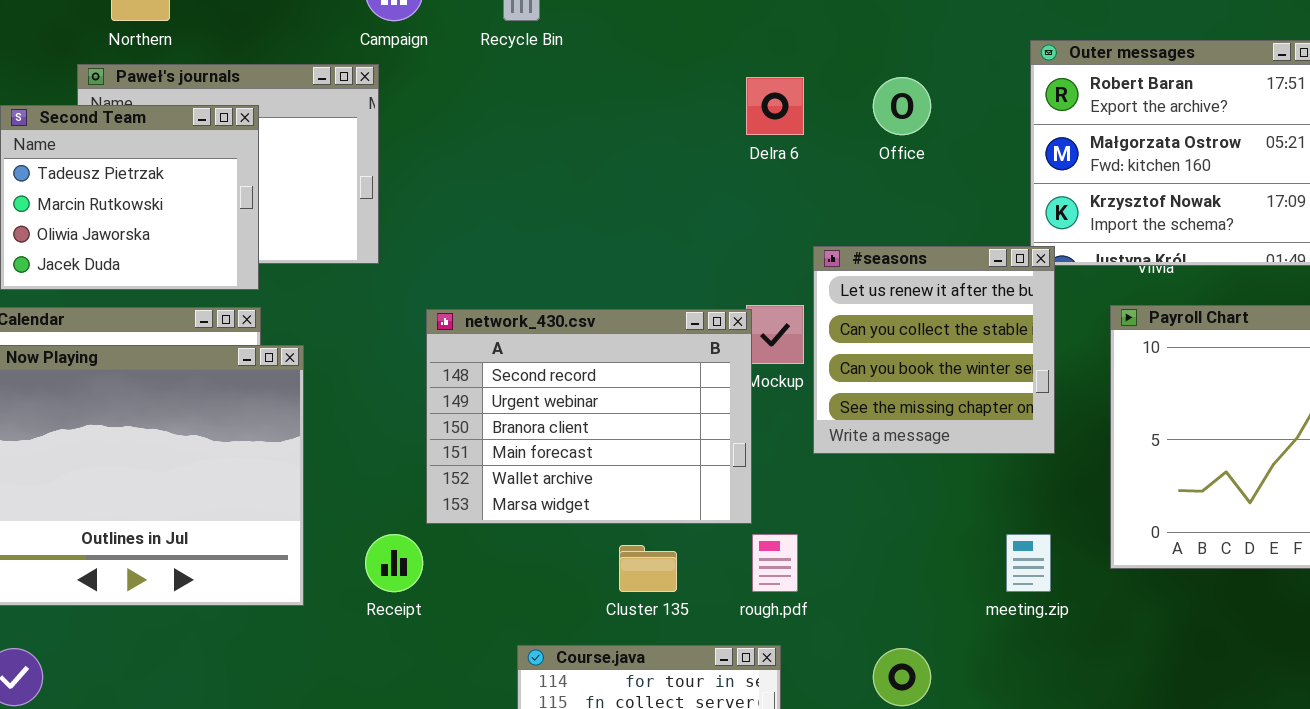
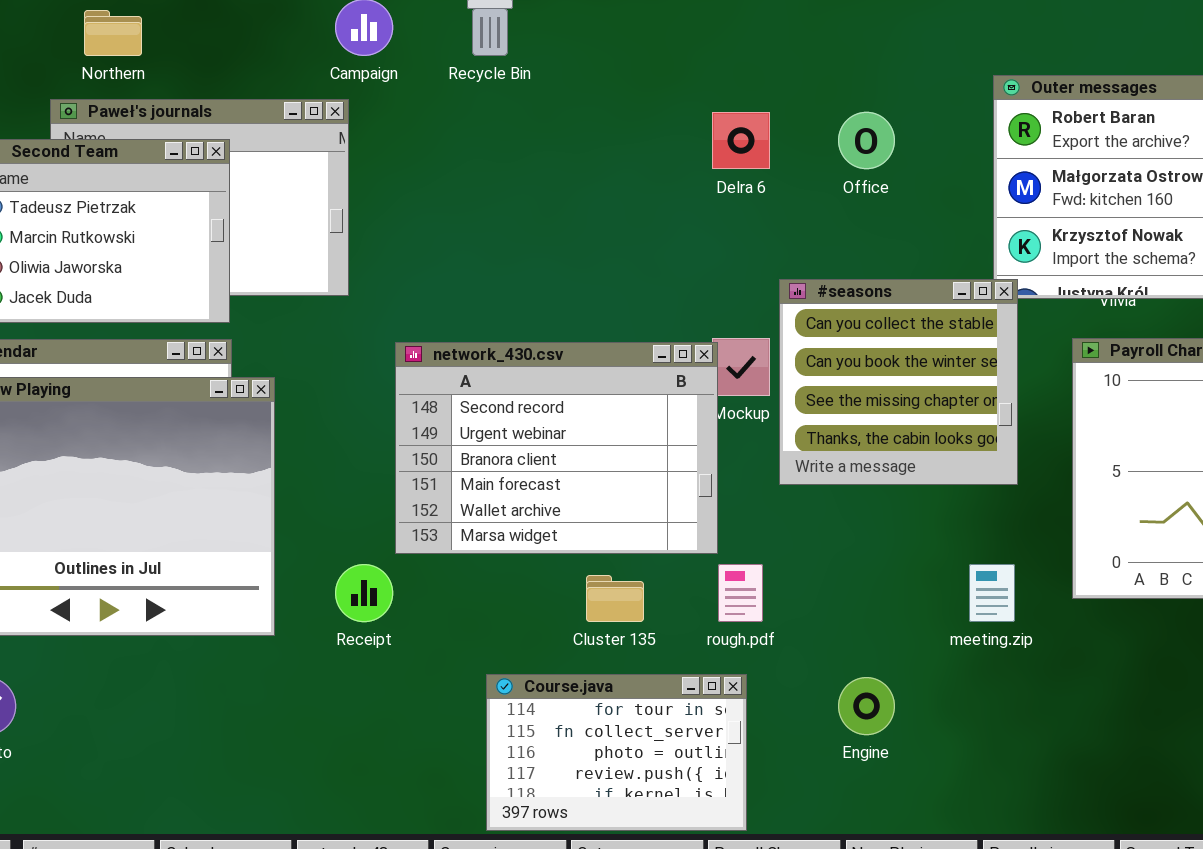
#seasons: [813,246,1055,454] -> [779,279,1018,485], scrolled down 1 row

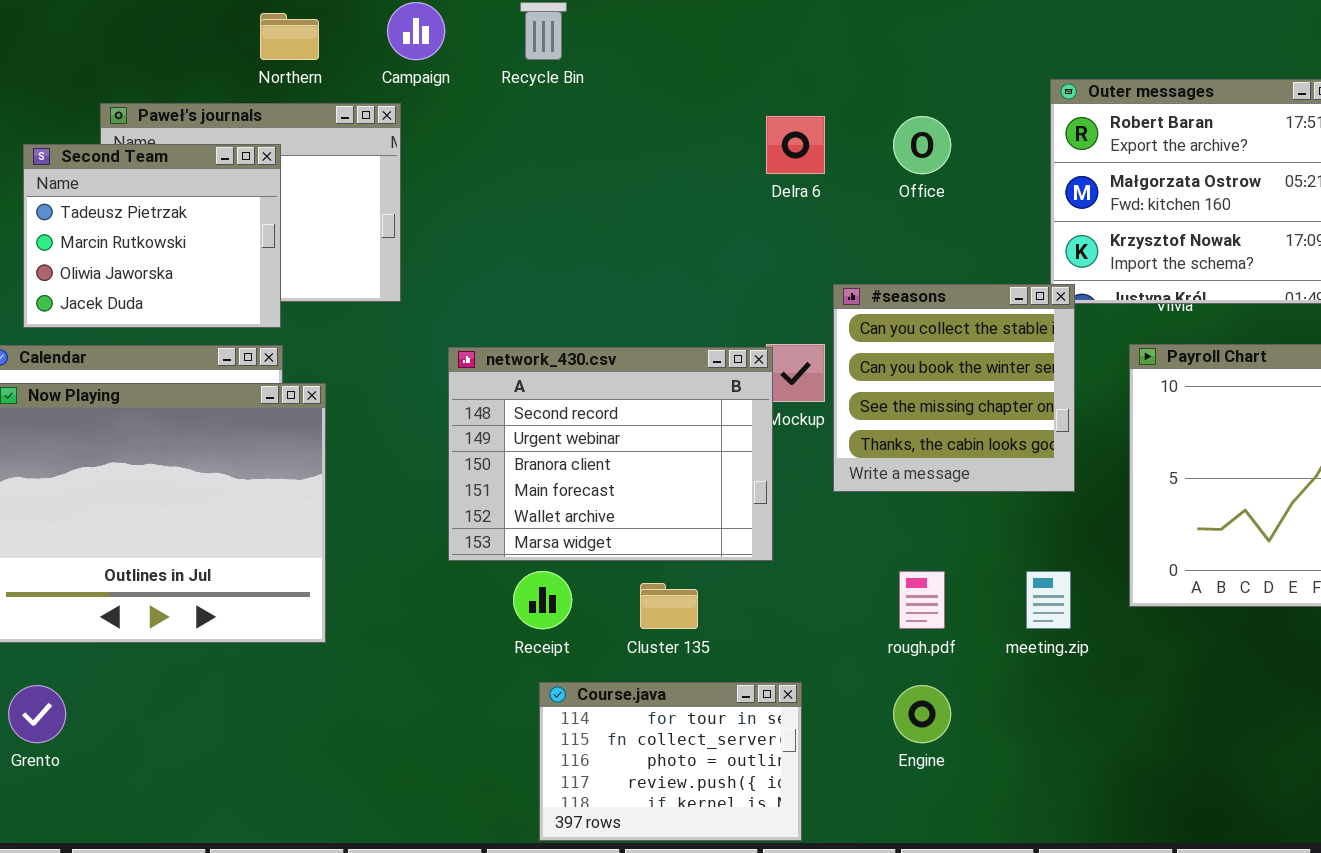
Northern: [84,10,142,56] -> [260,13,319,60], moved
Receipt: [335,564,393,622] -> [513,571,572,629], moved
rough.pdf: [718,564,763,622] -> [899,571,945,629], moved

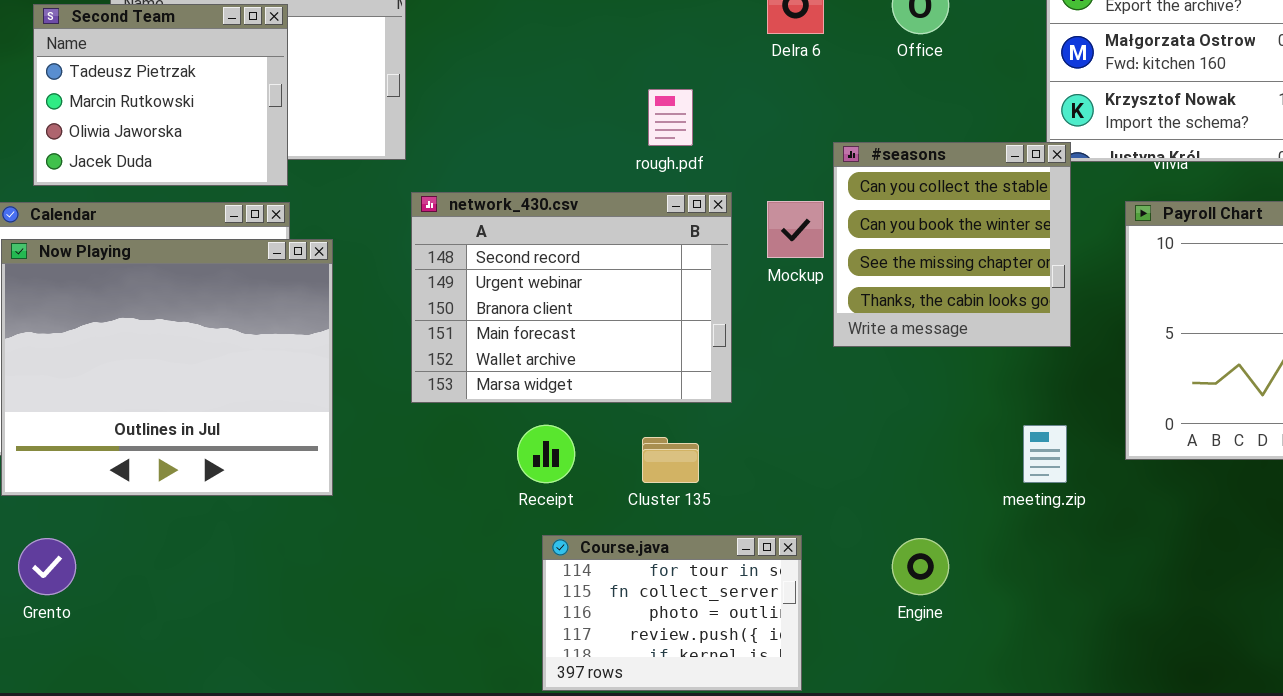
network_430.csv: [448,347,773,561] -> [411,192,732,403], moved
rough.pdf: [899,571,945,629] -> [648,89,693,146], moved

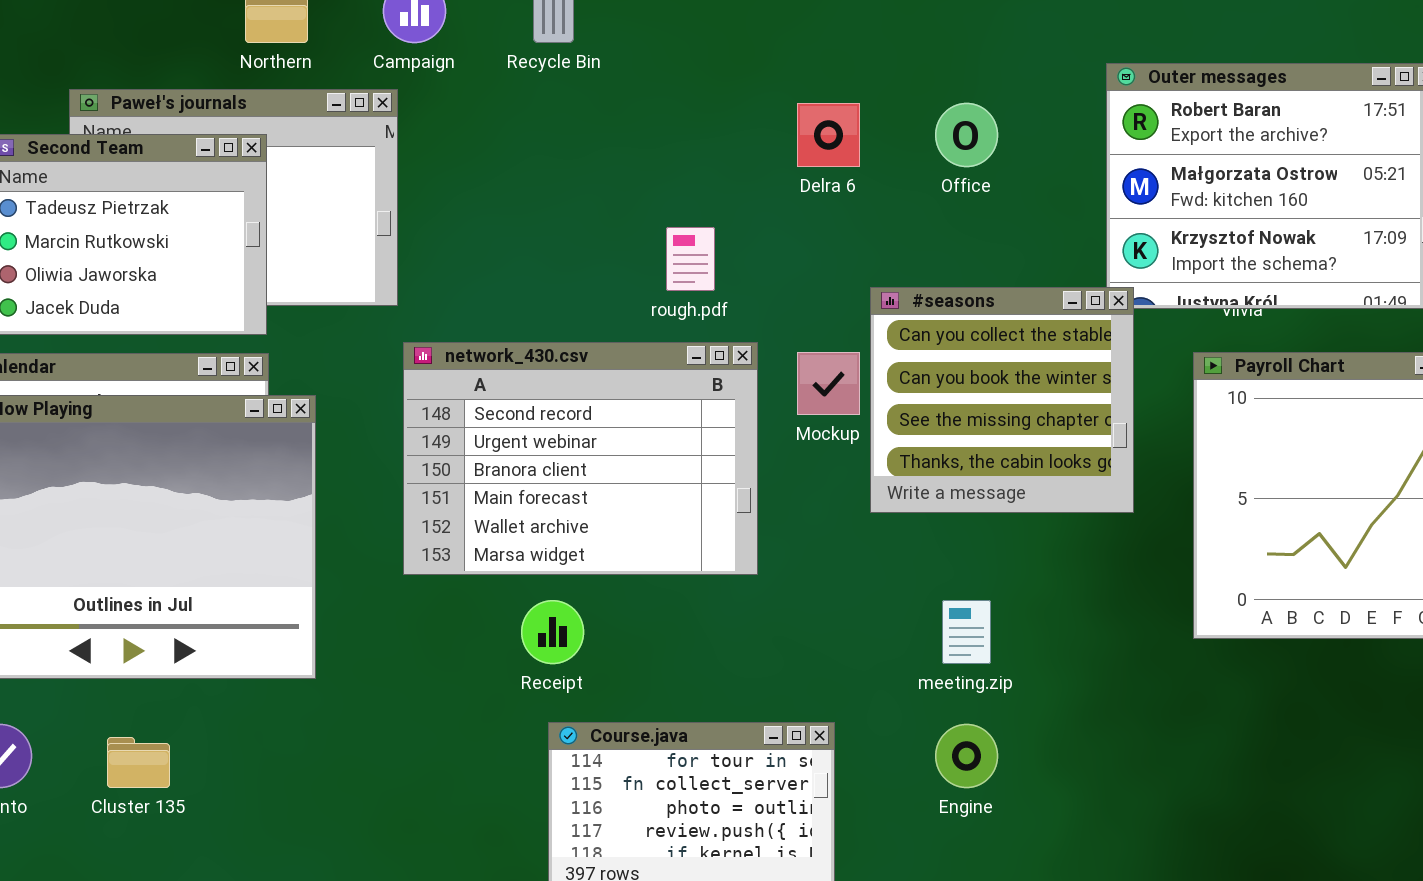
meeting.zip: [1023,425,1067,483] -> [942,600,991,664], moved
Cluster 135: [642,437,699,483] -> [107,737,170,788], moved

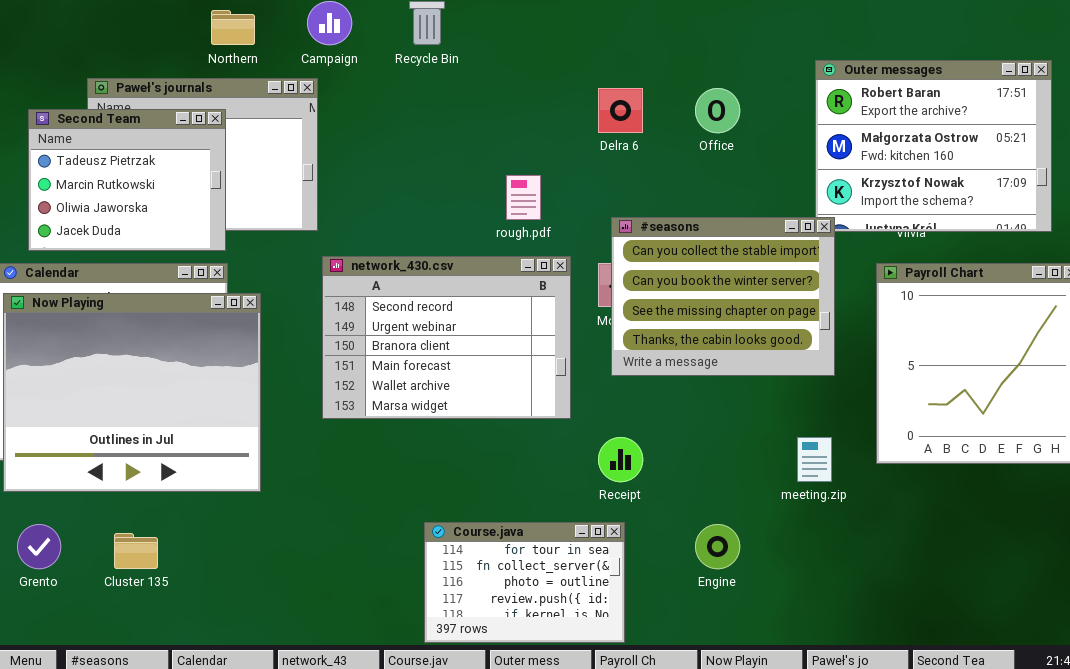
#seasons: [870,287,1134,513] -> [611,217,835,376], resized
Receipt: [521,600,584,664] -> [598,437,643,482], moved
meeting.zip: [942,600,991,664] -> [797,437,832,482], moved

